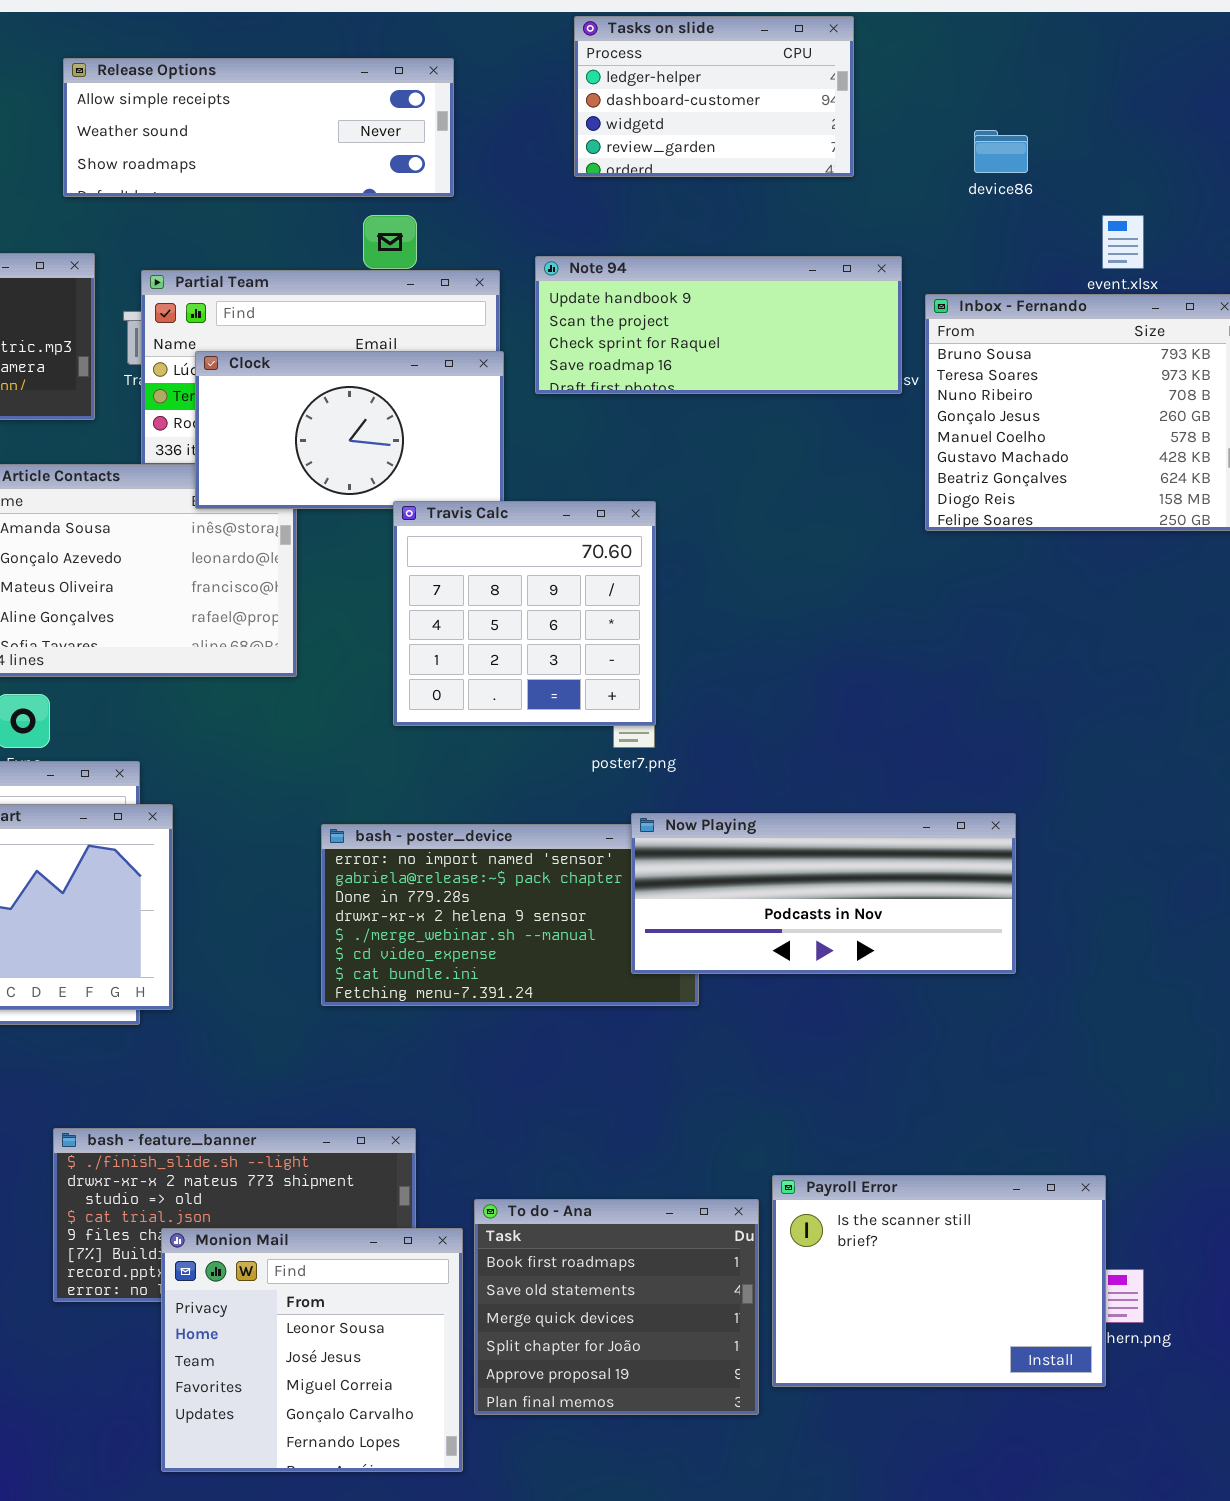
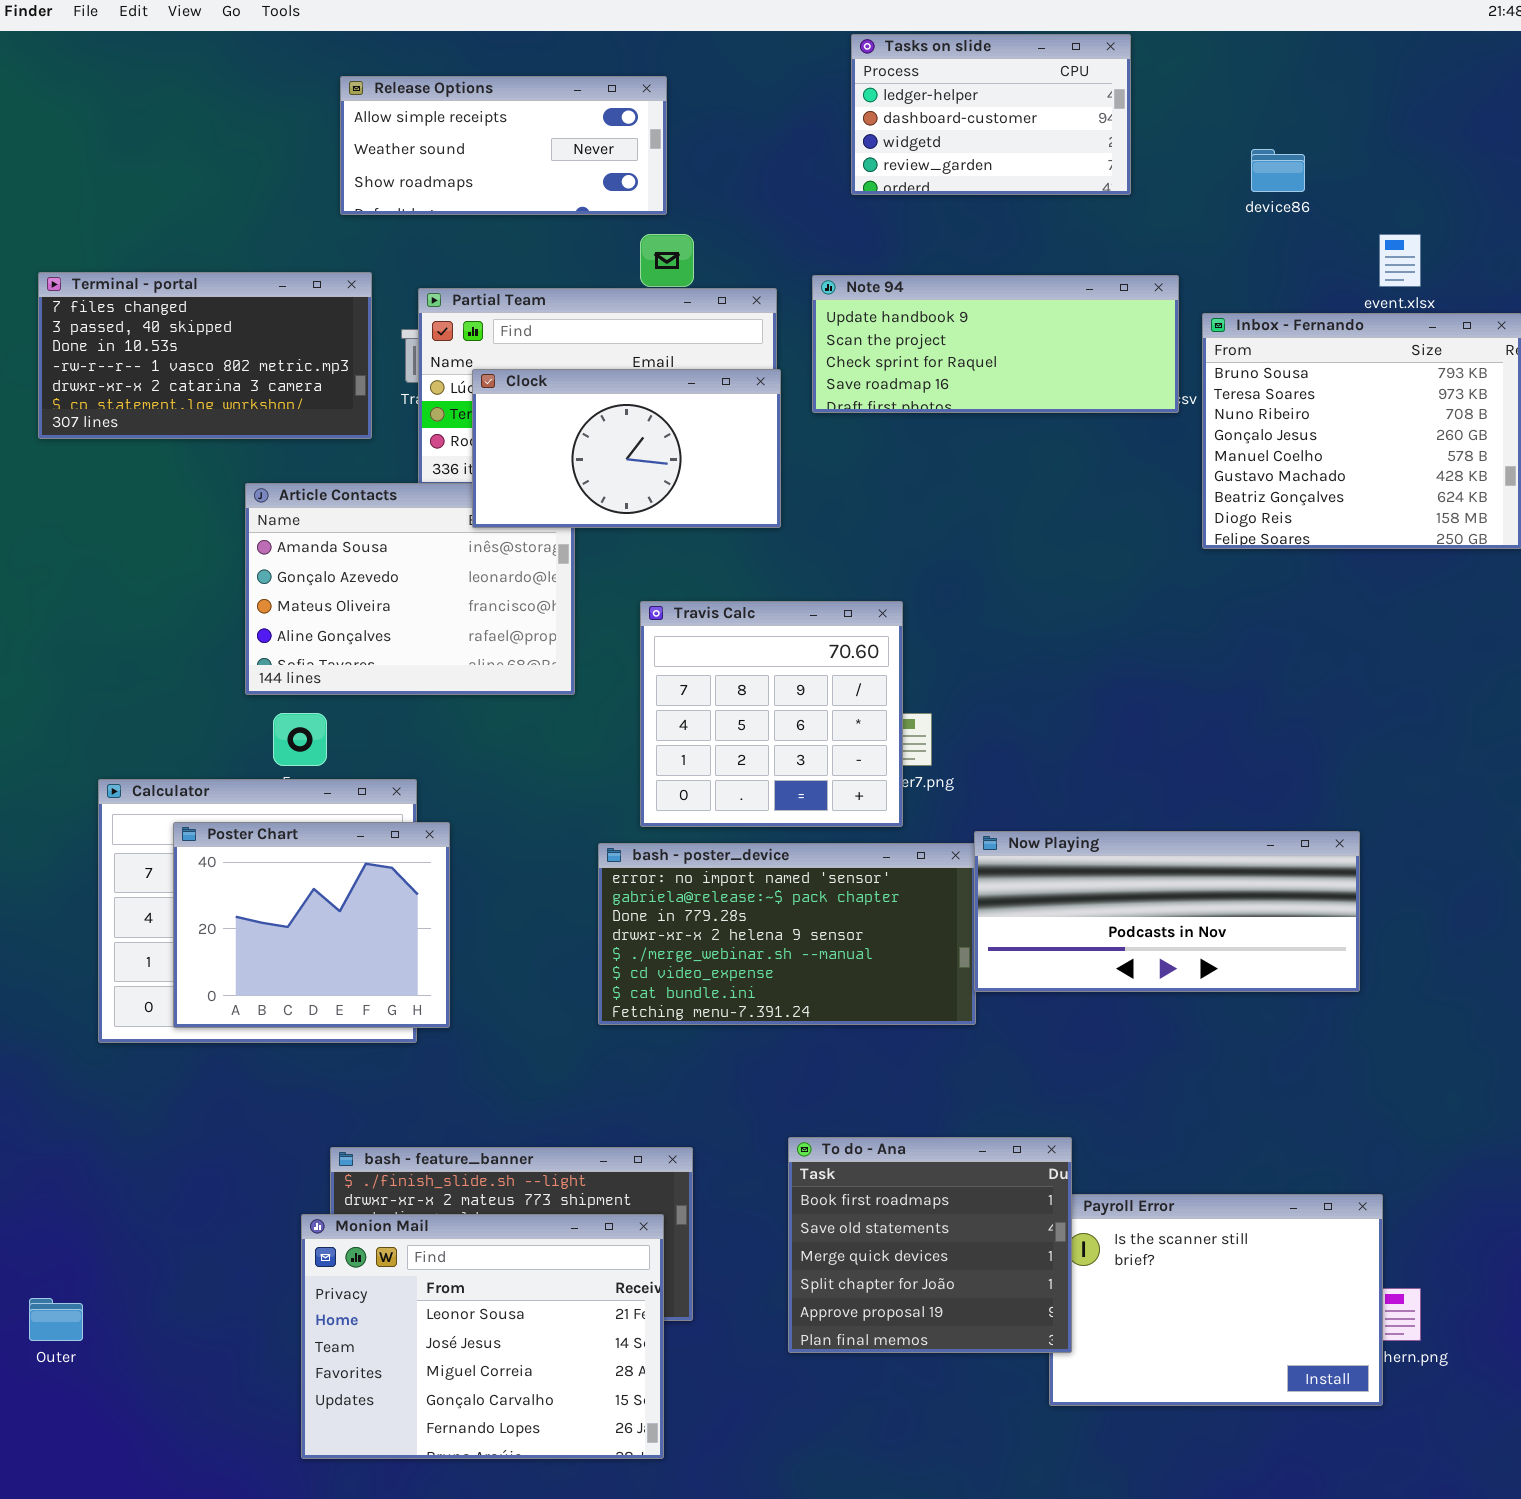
Release Options: [63,58,454,197] -> [340,76,667,215], resized
Travis Calc: [393,501,656,726] -> [640,601,903,827], moved
Now Playing: [631,813,1016,974] -> [974,831,1360,992], moved
To do - Ana: [474,1199,759,1415] -> [788,1137,1072,1353], moved
Monion Mail: [161,1228,463,1472] -> [301,1214,664,1459], moved, resized

